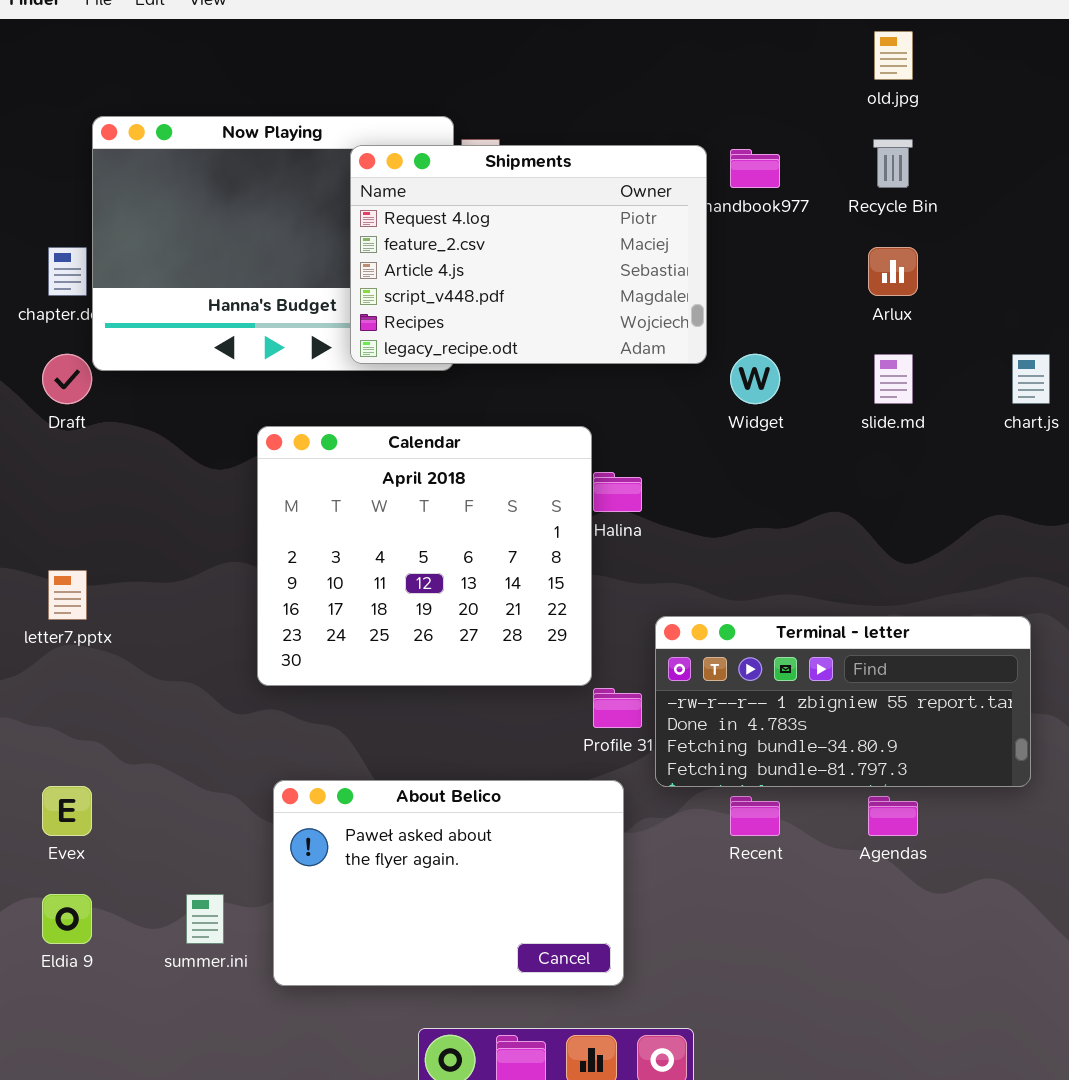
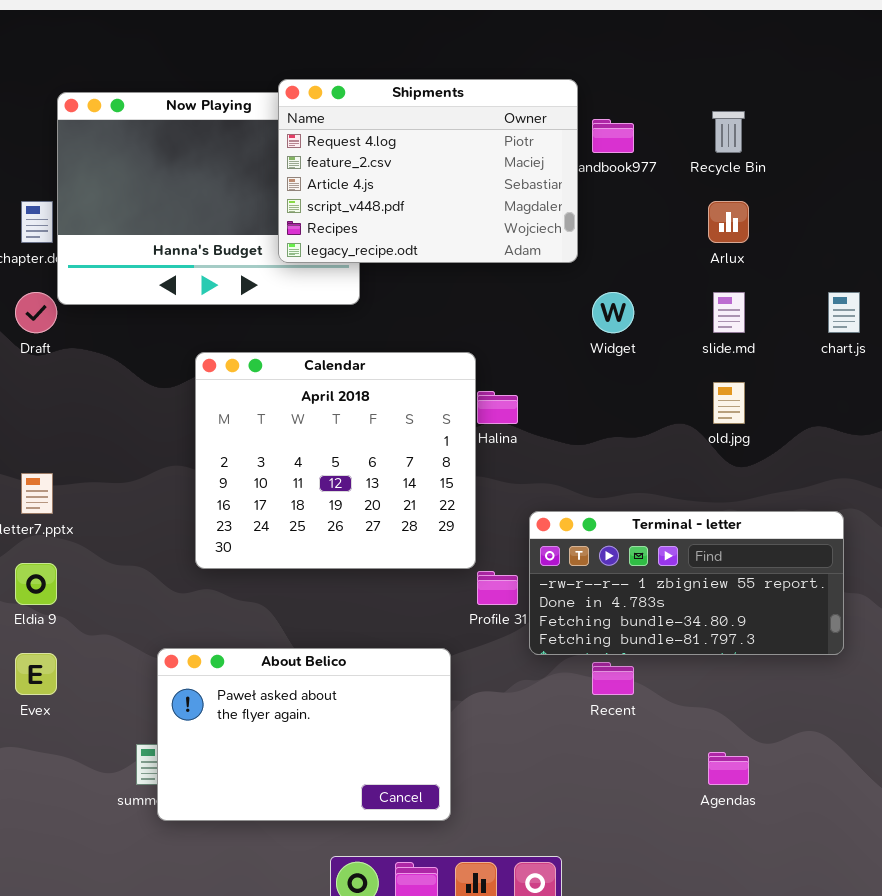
old.jpg: [874,31,913,80] -> [713,382,745,424], moved
Shipments: [350,145,707,364] -> [278,79,578,263], moved
About Belico: [273,780,624,986] -> [157,648,451,821], moved
Agendas: [868,796,918,836] -> [708,752,749,785], moved
Eldia 9: [42,894,92,944] -> [15,563,57,605], moved

